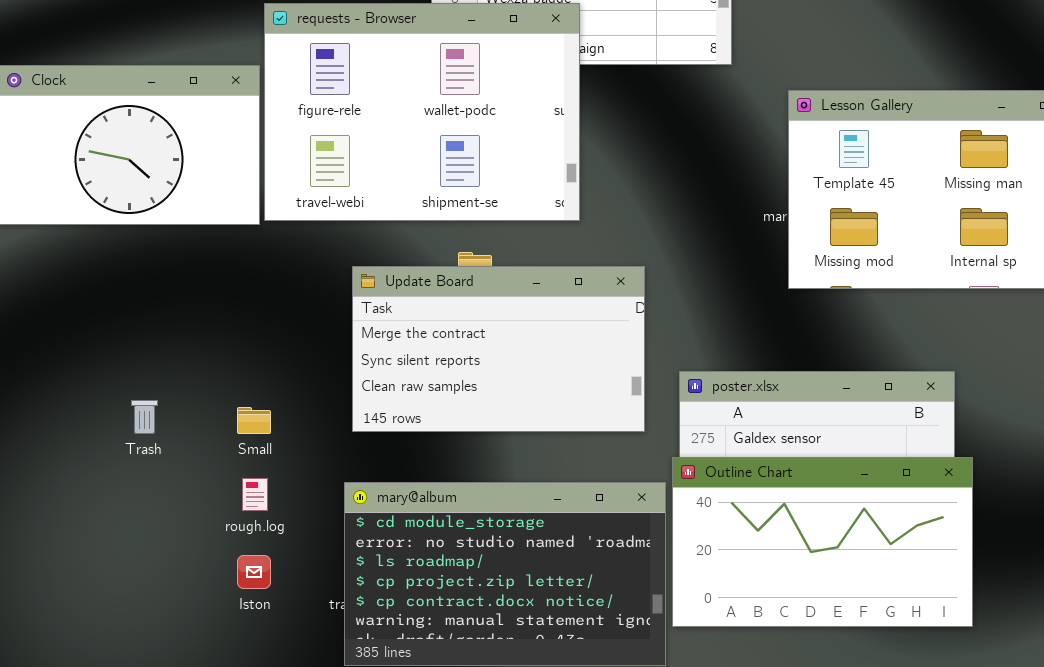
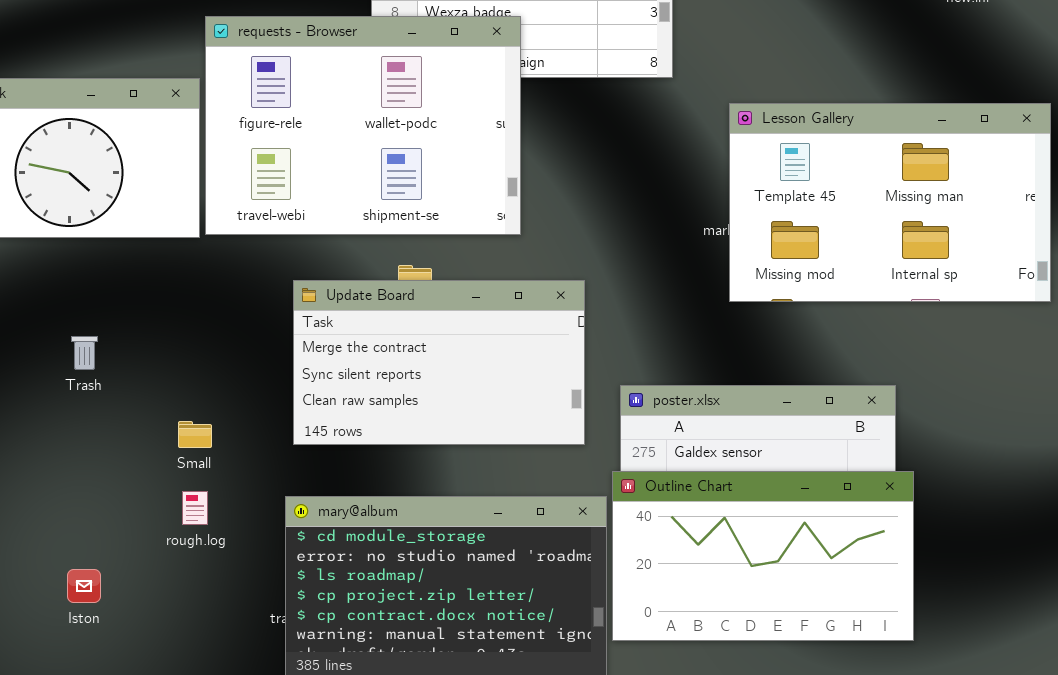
Trash: [131,400,158,434] -> [71,336,98,370], moved
Iston: [237,555,271,589] -> [67,569,101,603], moved

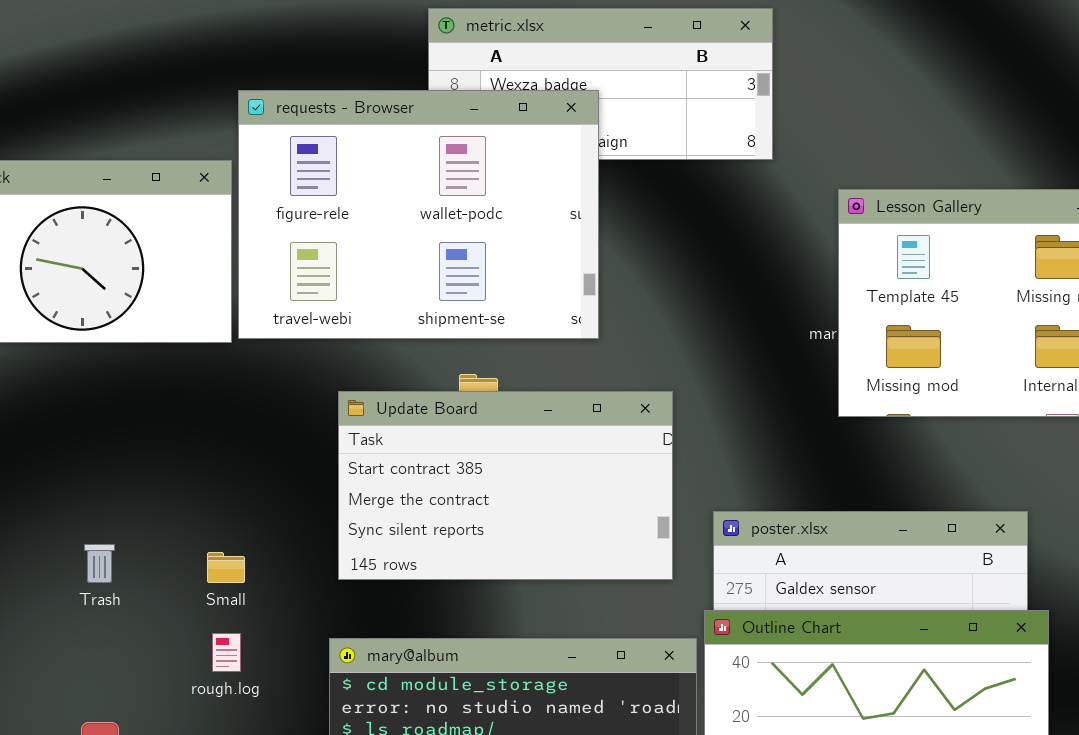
Update Board: [293,280,585,445] -> [338,391,673,580], scrolled up 1 row
Trash: [71,336,98,370] -> [84,544,115,583], moved

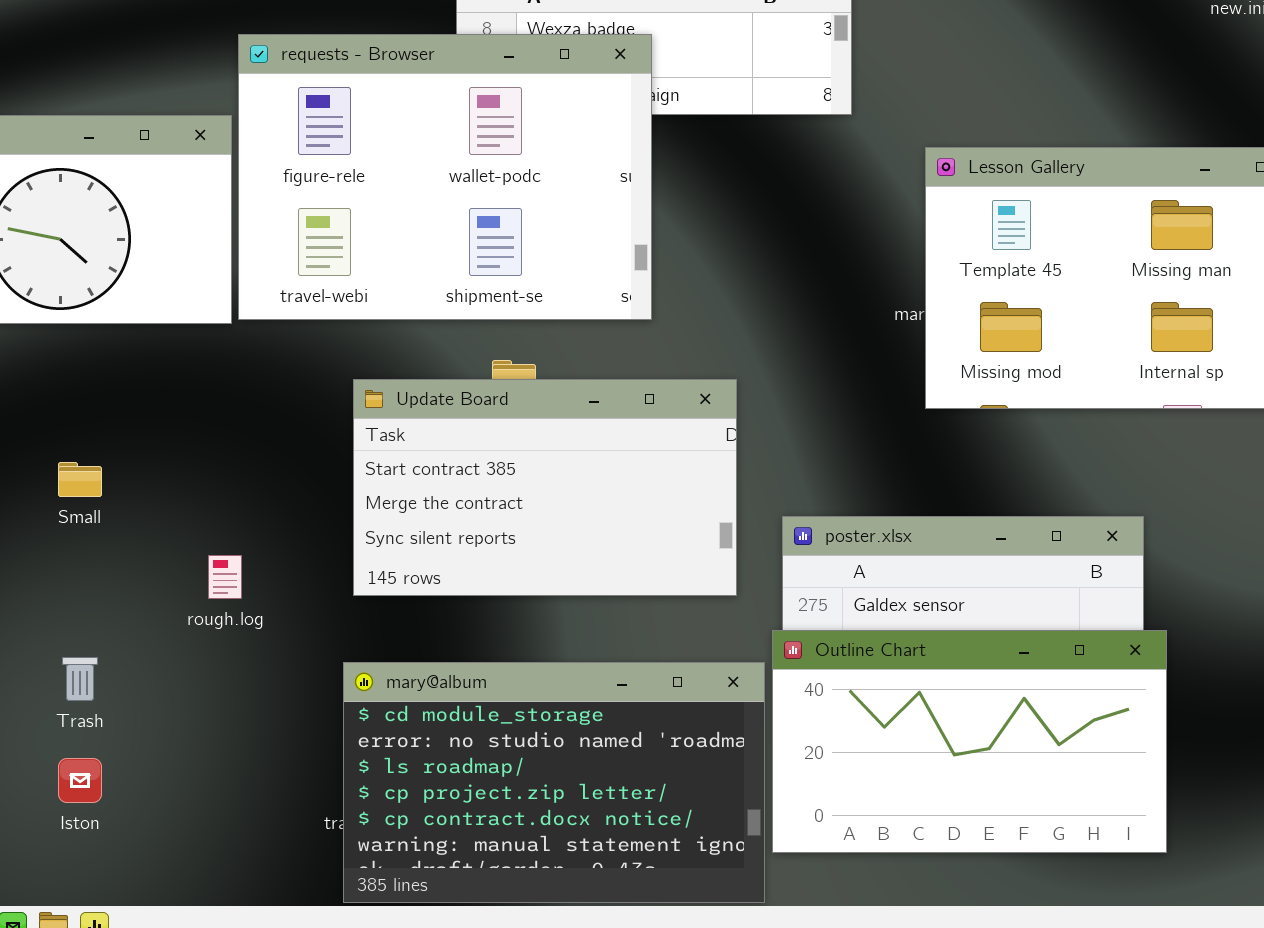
Trash: [84,544,115,583] -> [62,657,98,701], moved
Small: [207,552,245,583] -> [58,462,102,497], moved
rough.log: [212,633,241,672] -> [208,555,242,599], moved

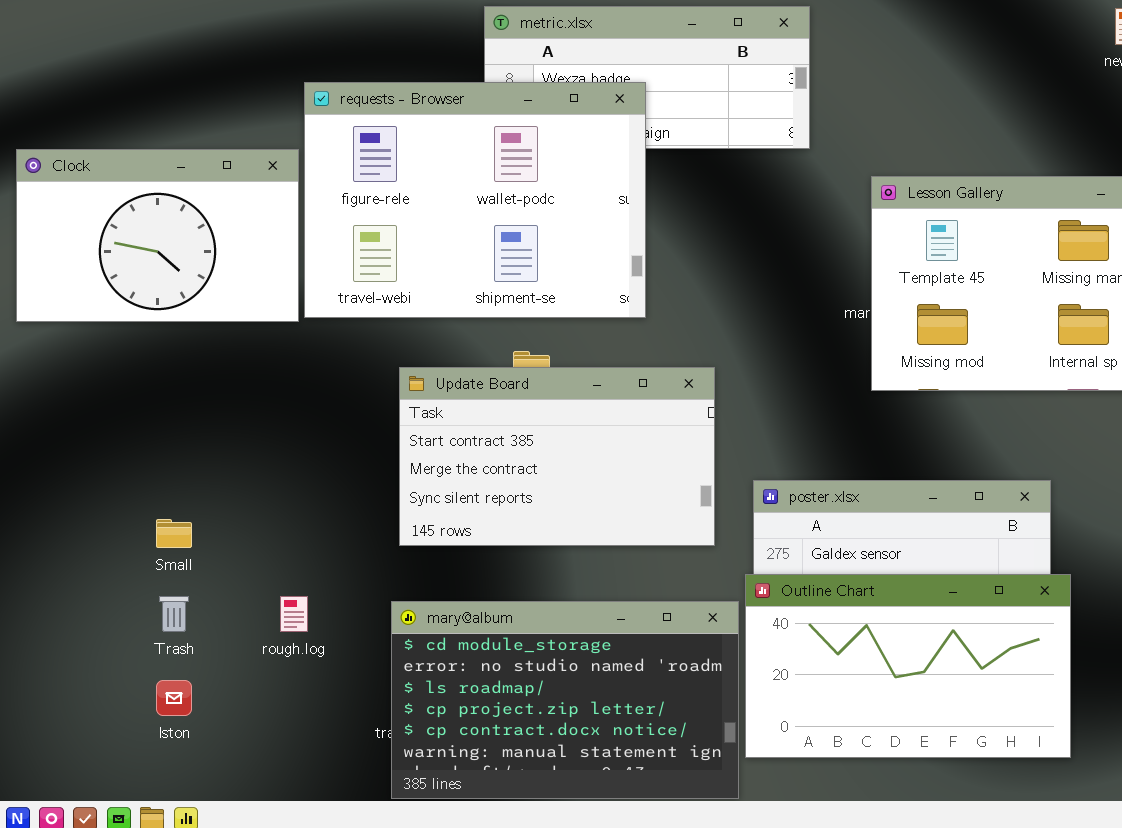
Small: [58,462,102,497] -> [156,519,192,548], moved
rough.log: [208,555,242,599] -> [280,596,308,632], moved

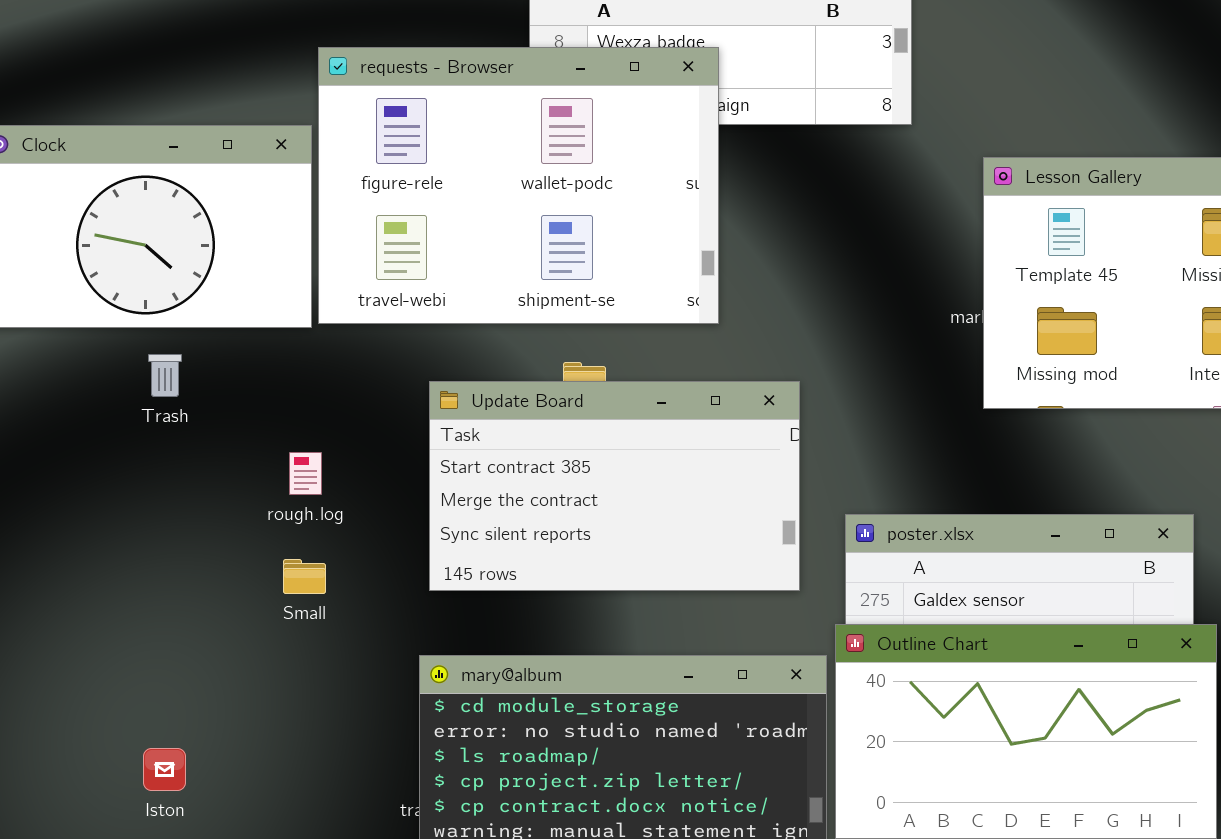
Small: [156,519,192,548] -> [283,559,326,594], moved
Trash: [159,596,189,632] -> [148,354,182,397], moved
rough.log: [280,596,308,632] -> [289,452,322,495], moved

